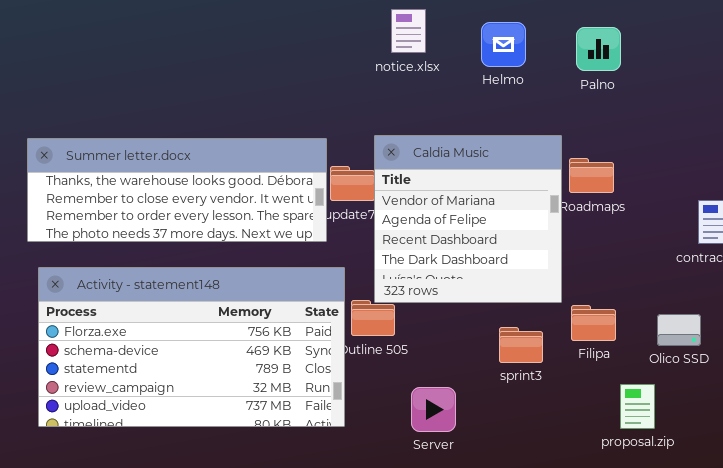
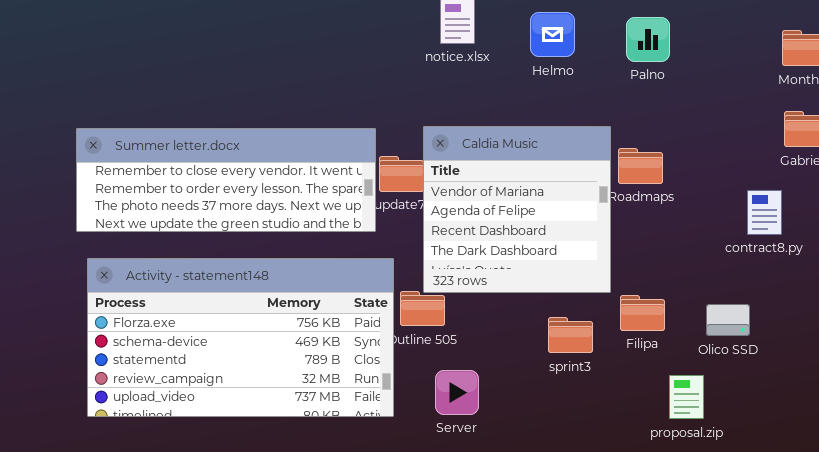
Summer letter.docx: [27,138,327,242] -> [76,128,376,232], scrolled down 1 row
Server: [411,387,456,432] -> [435,370,479,415], moved

